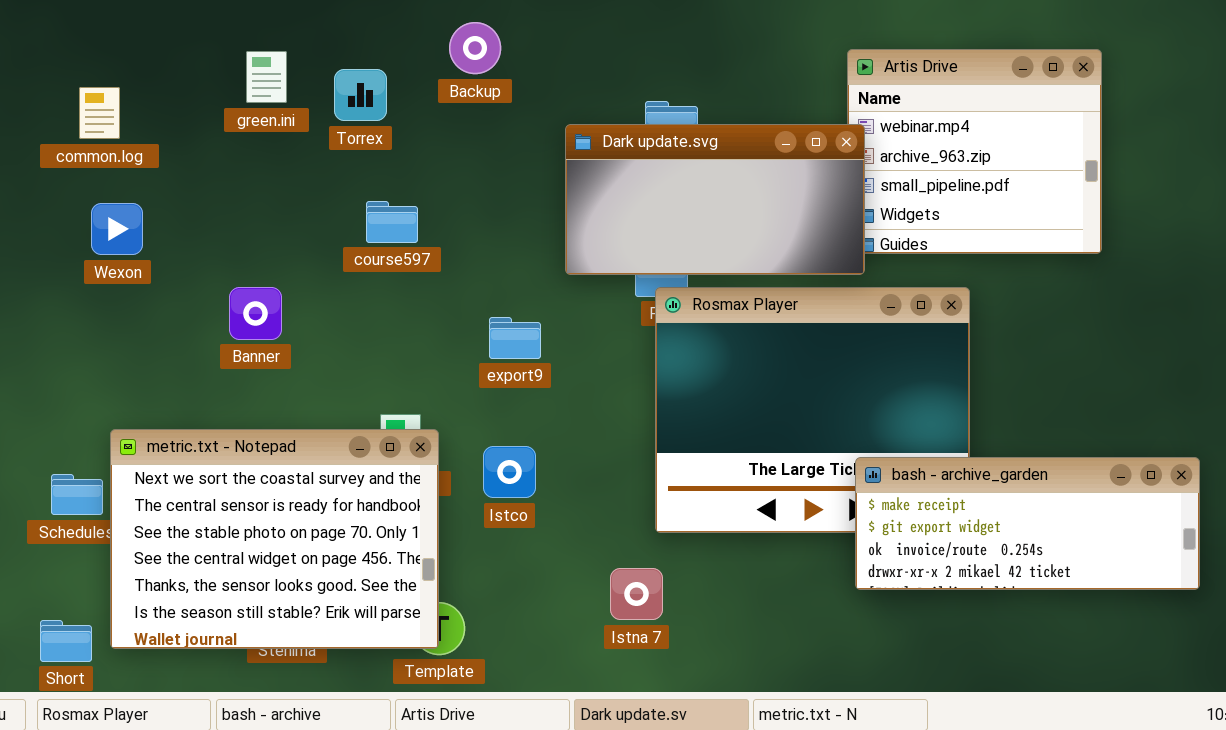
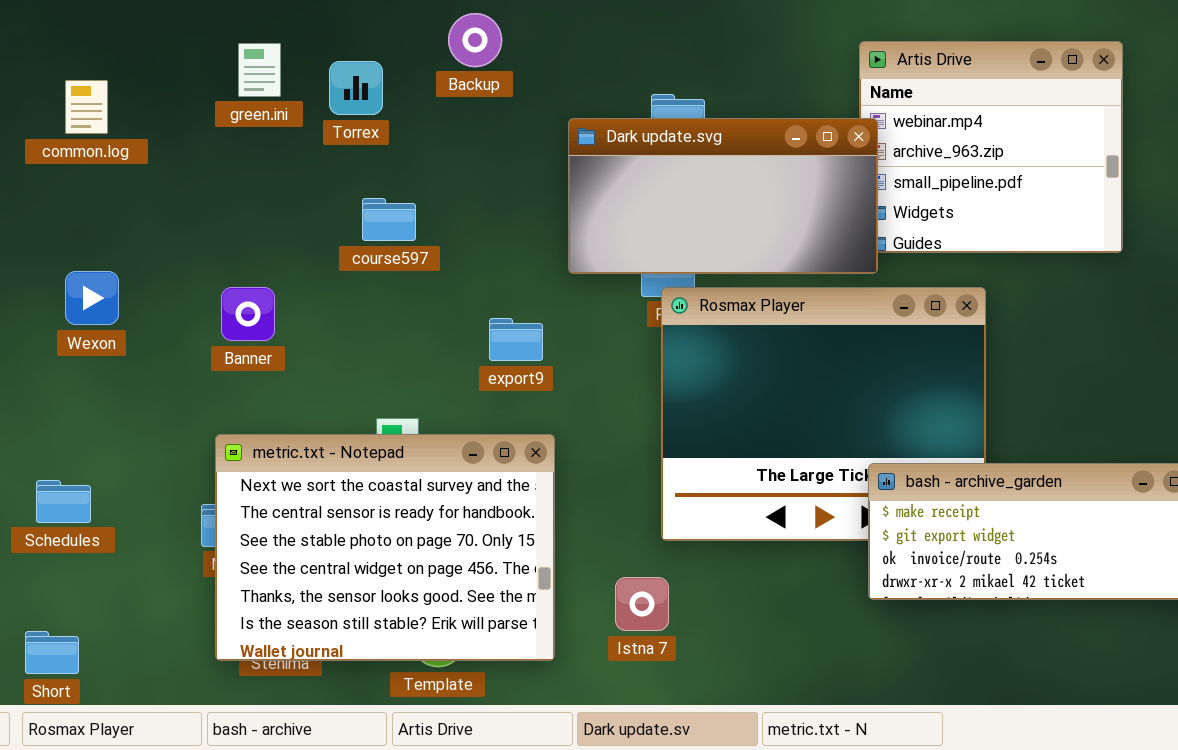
Wexon: [91,203,143,255] -> [65,271,119,325], moved
metric.txt - Notepad: [110,429,439,649] -> [215,434,555,661], moved

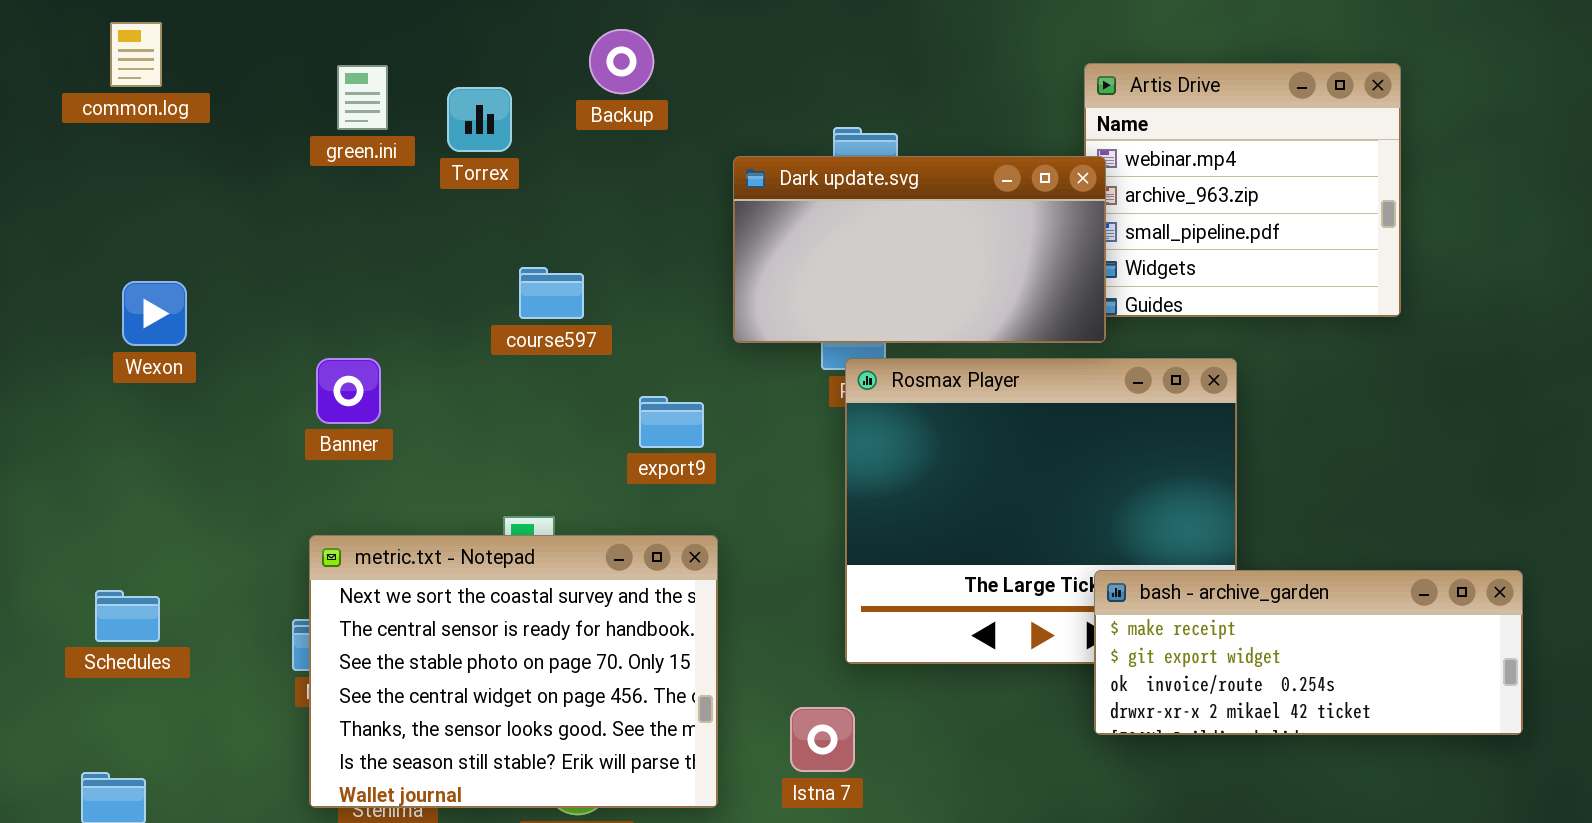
common.log: [65,80,108,134] -> [110,22,162,87], moved
course597: [362,198,416,241] -> [519,267,584,319], moved
Wexon: [65,271,119,325] -> [122,281,187,346], moved

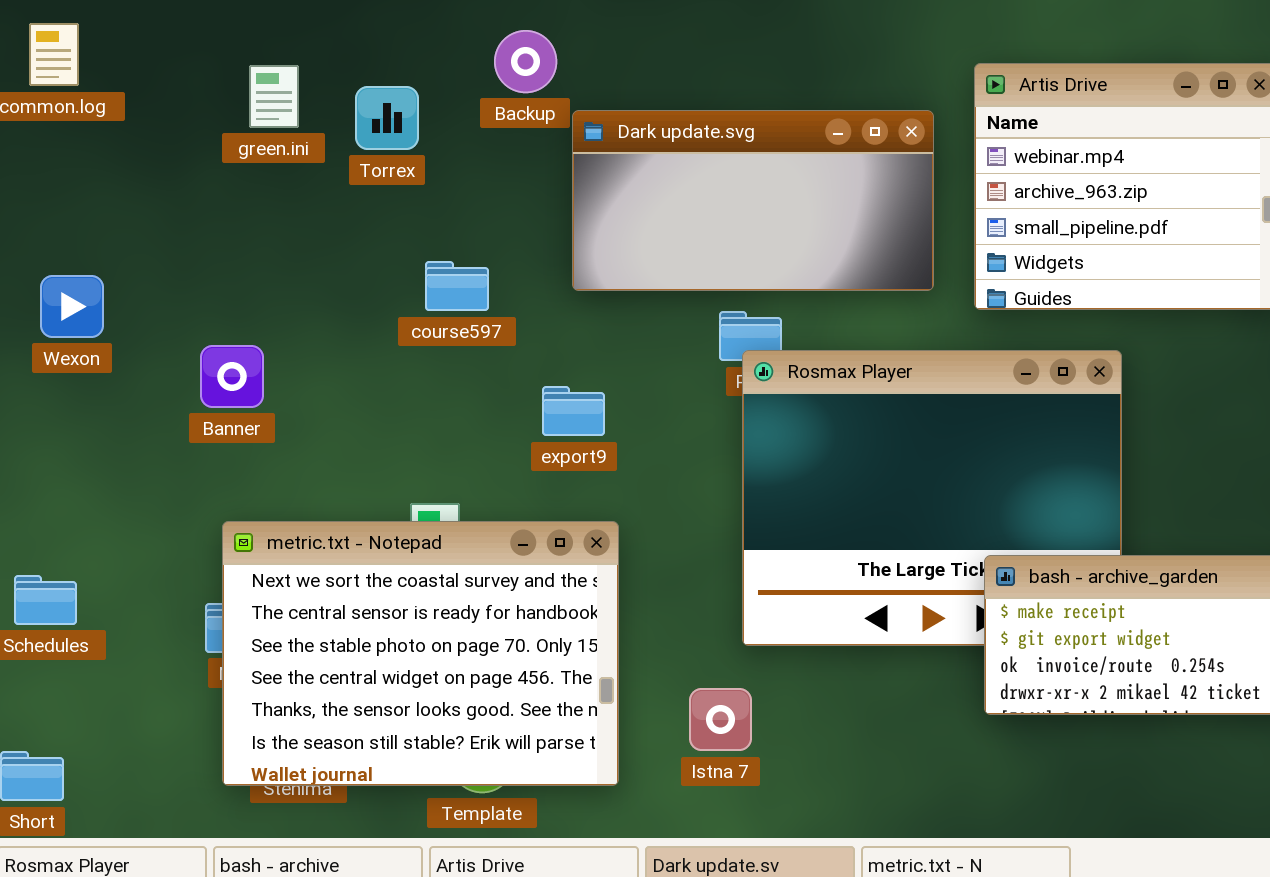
Dark update.svg: [733,156,1106,343] -> [572,110,934,291], moved
Banner: [316,358,381,424] -> [200,345,264,408], moved

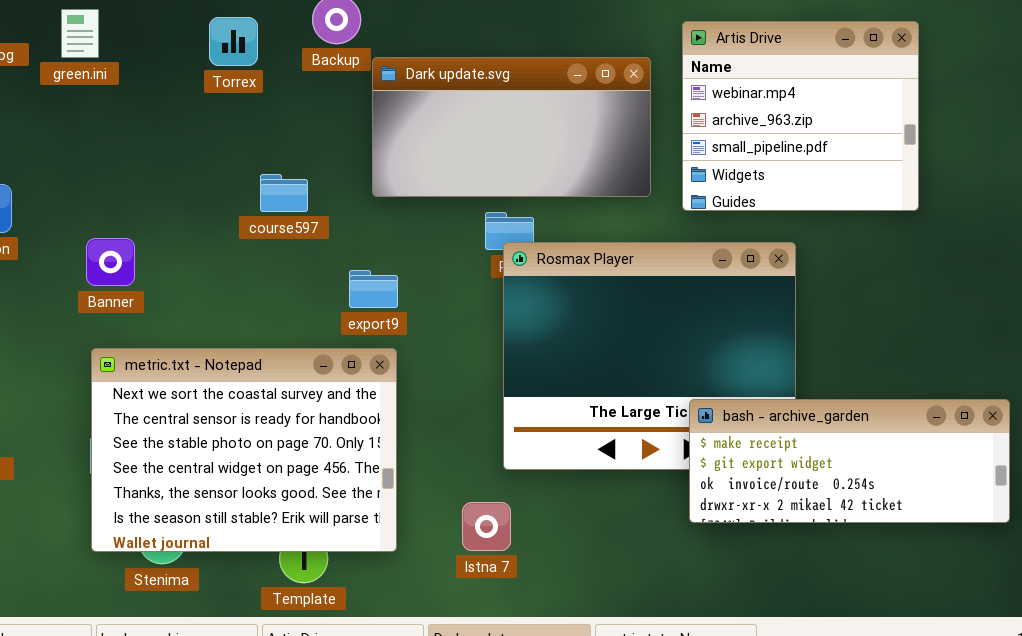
green.ini: [249,65,299,128] -> [61,9,99,58], moved
Torrex: [355,86,419,150] -> [209,17,258,66], moved
metric.txt - Notepad: [222,521,619,786] -> [91,348,397,552], moved

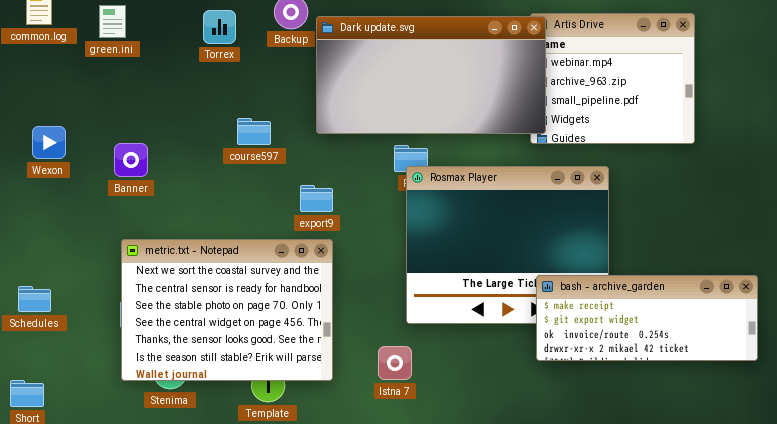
Dark update.svg: [372,57,651,197] -> [316,16,546,134], resized
Banner: [86,238,135,286] -> [114,143,148,177], moved

